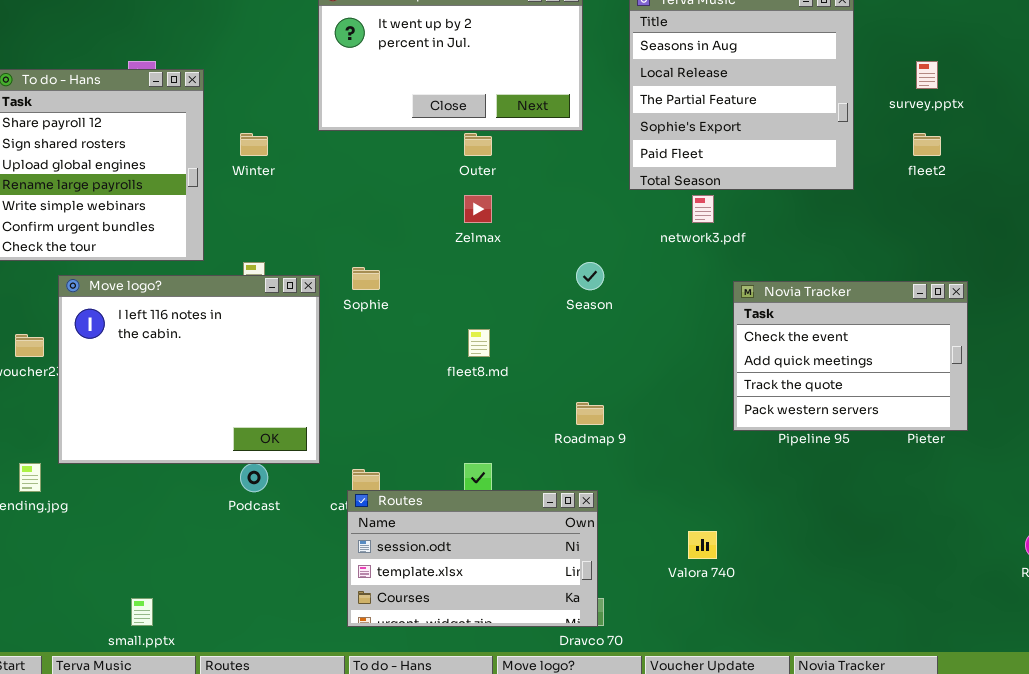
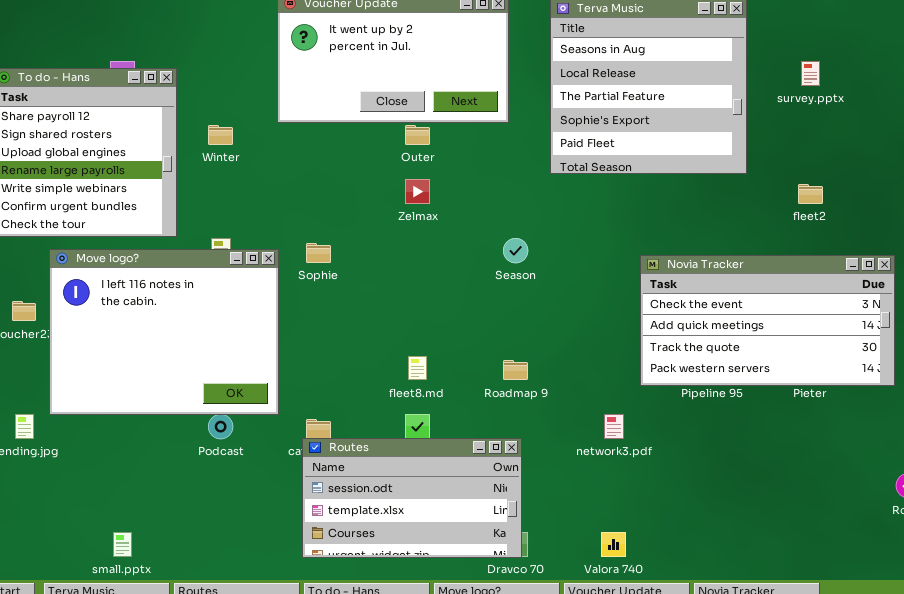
fleet2: [913,133,941,156] -> [798,184,823,204], moved
network3.pdf: [692,195,714,223] -> [604,414,624,439], moved
Novia Tracker: [733,281,968,431] -> [640,255,895,386], resized
fleet8.md: [468,329,490,357] -> [408,356,427,380], moved
Valora 740: [688,531,717,559] -> [601,532,626,557], moved

